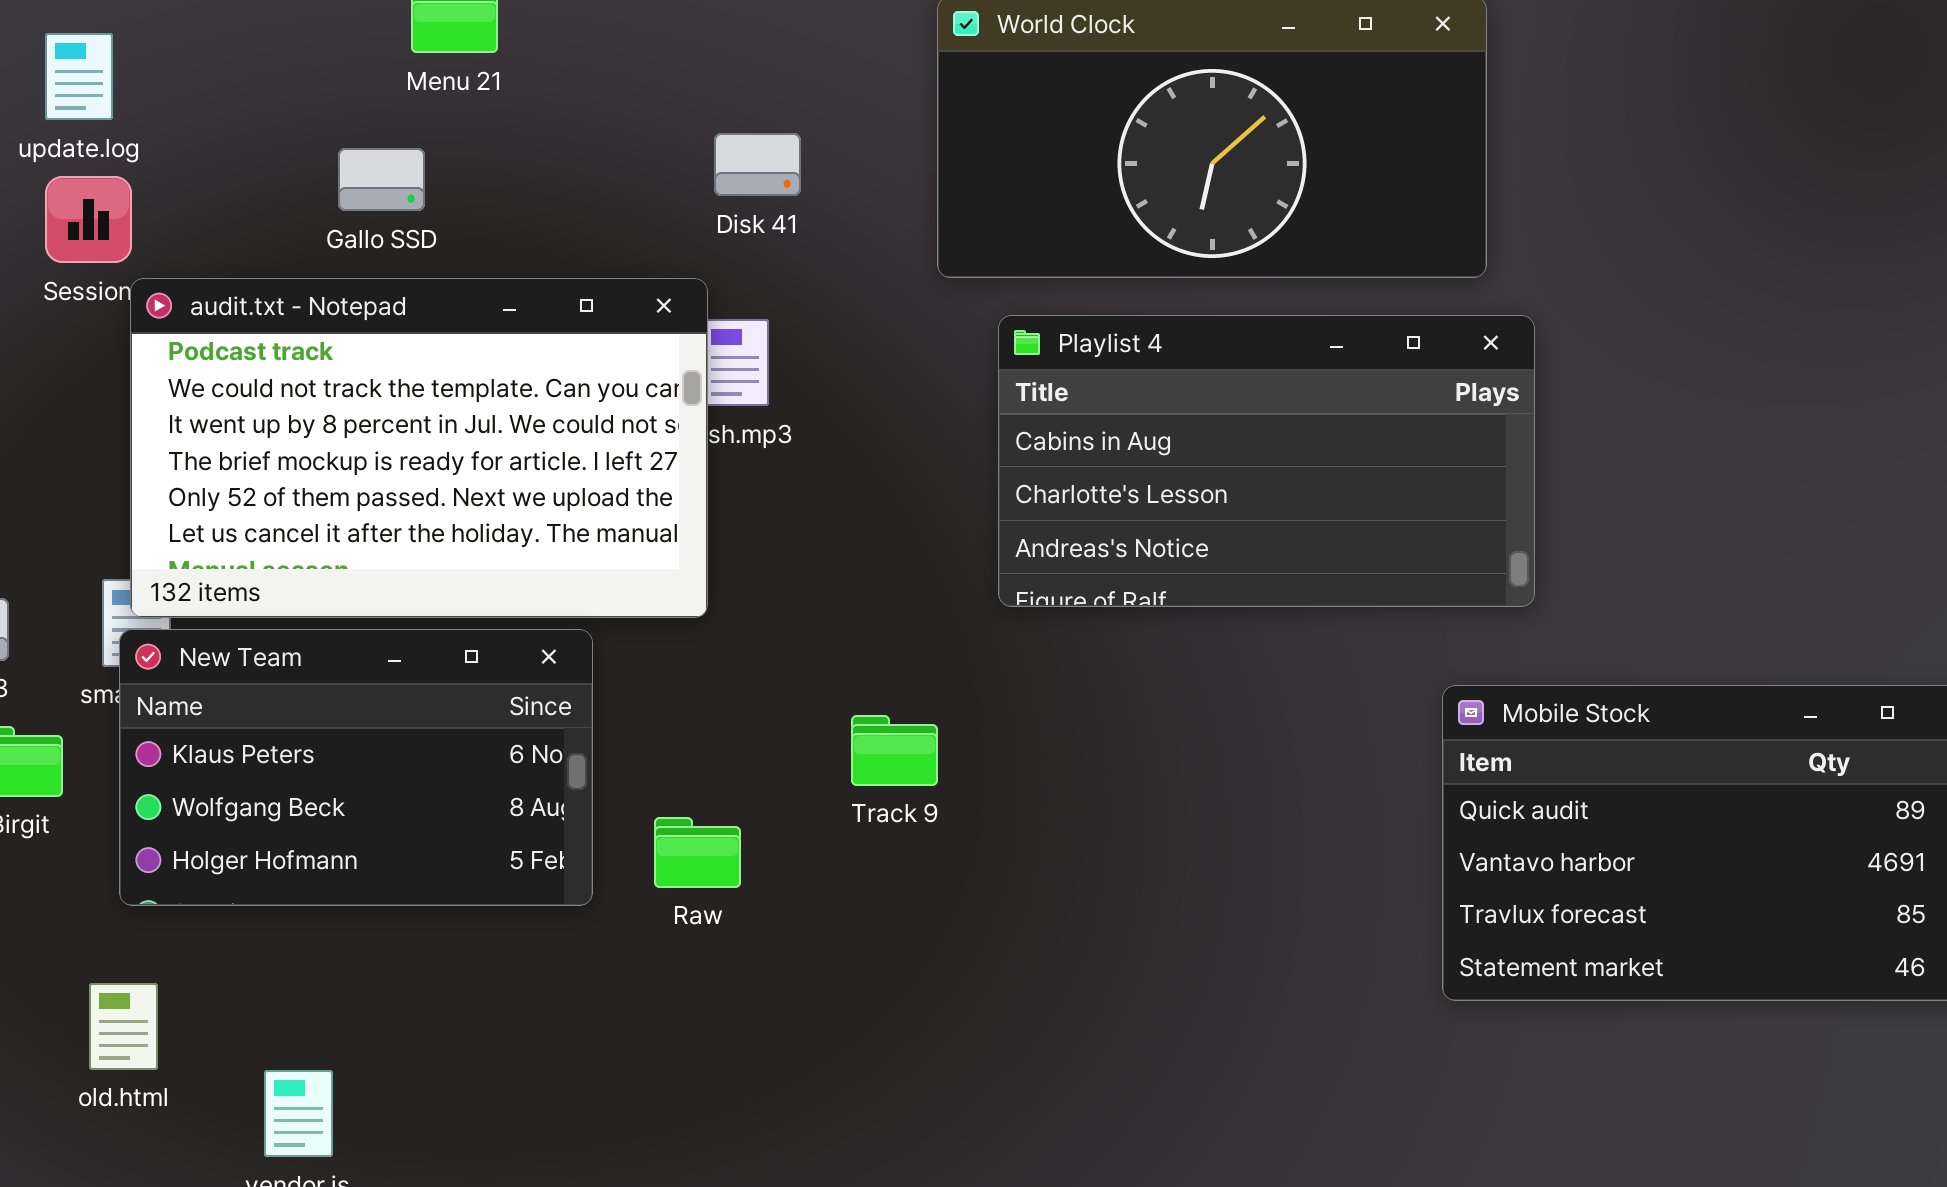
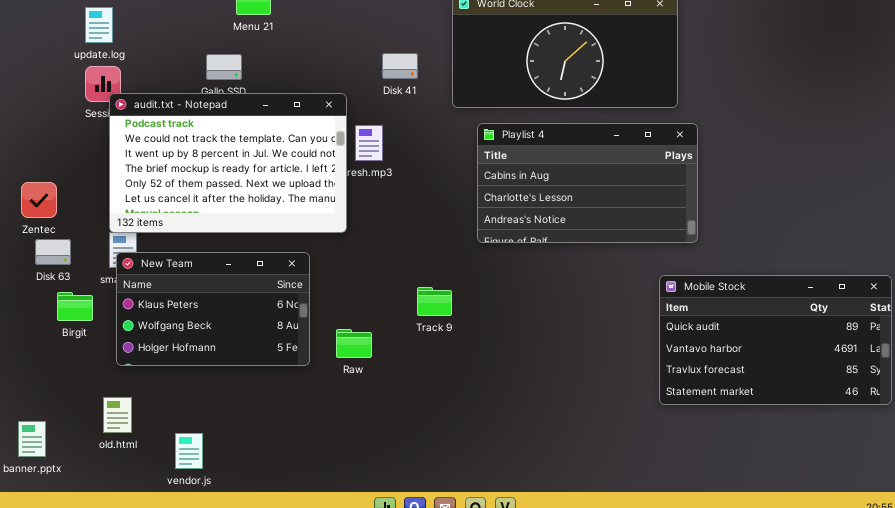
Disk 41: [714,133,801,196] -> [382,53,418,79], moved
audit.txt - Notepad: [130,278,708,618] -> [109,93,347,233], moved

